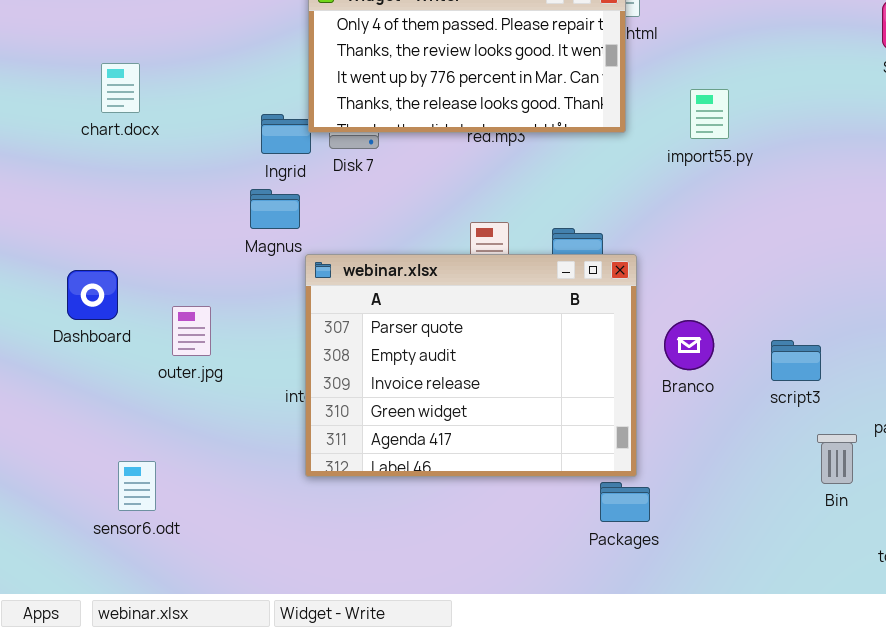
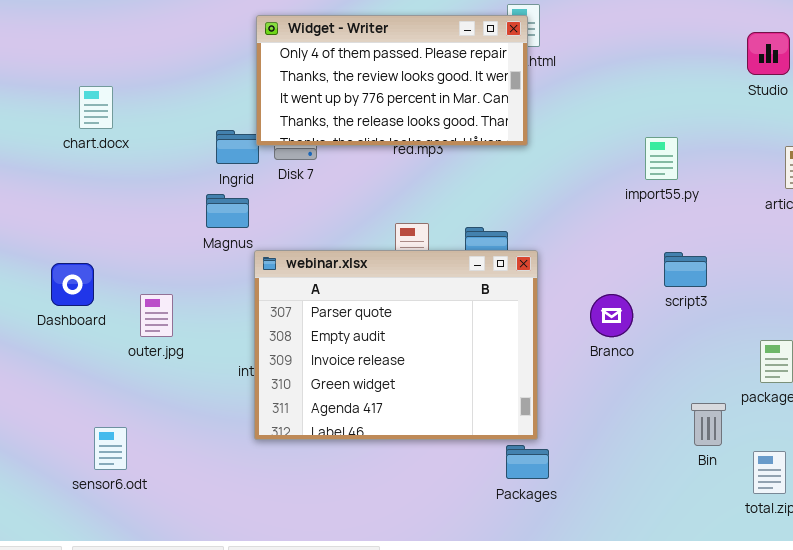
import55.py: [690,89,729,139] -> [645,137,678,180], moved
Branco: [664,320,714,370] -> [590,294,633,337], moved
script3: [771,340,821,381] -> [664,252,707,287], moved

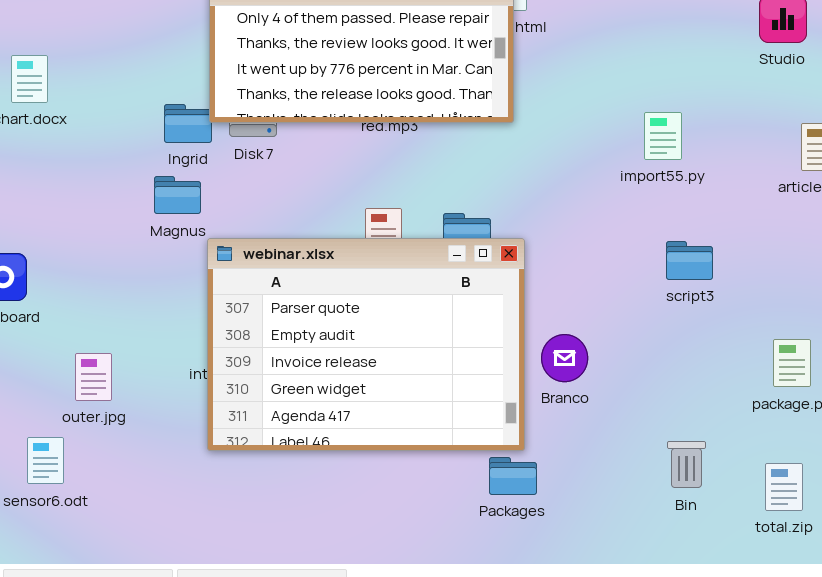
outer.jpg: [140,294,173,337] -> [75,353,112,401], moved
Branco: [590,294,633,337] -> [541,334,588,382], moved
Bin: [691,403,726,446] -> [667,441,706,488], moved

